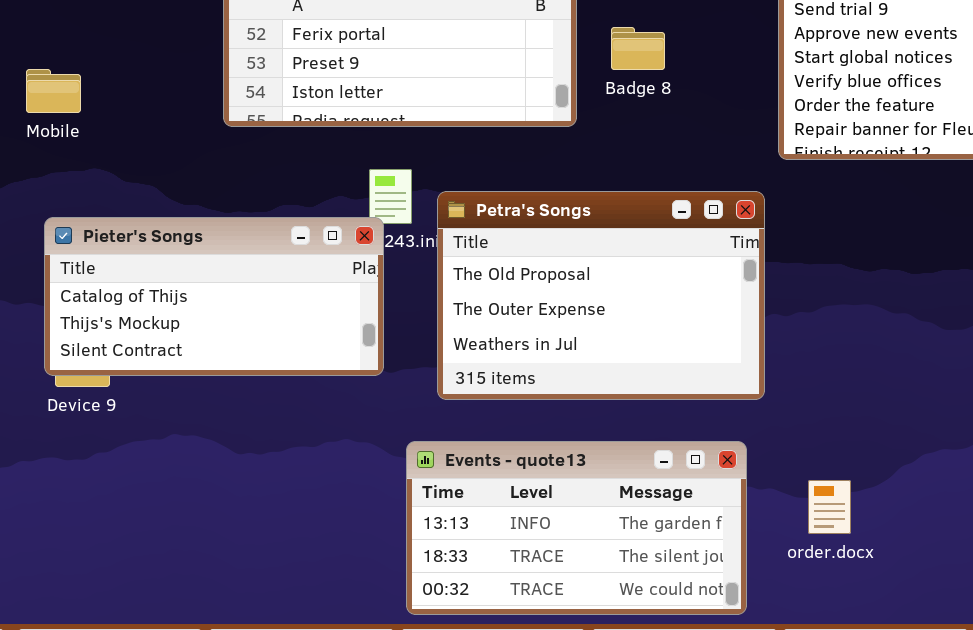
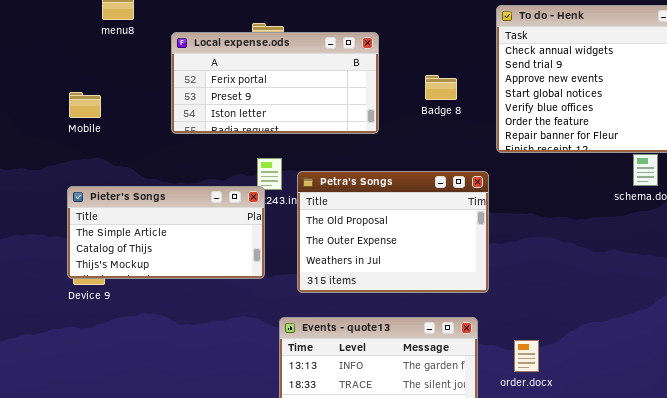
Badge 8: [611,27,665,70] -> [425,75,457,100], moved
Mobile: [26,69,81,113] -> [69,92,101,118], moved
Pieter's Songs: [44,217,384,376] -> [67,186,265,279], scrolled up 1 row

